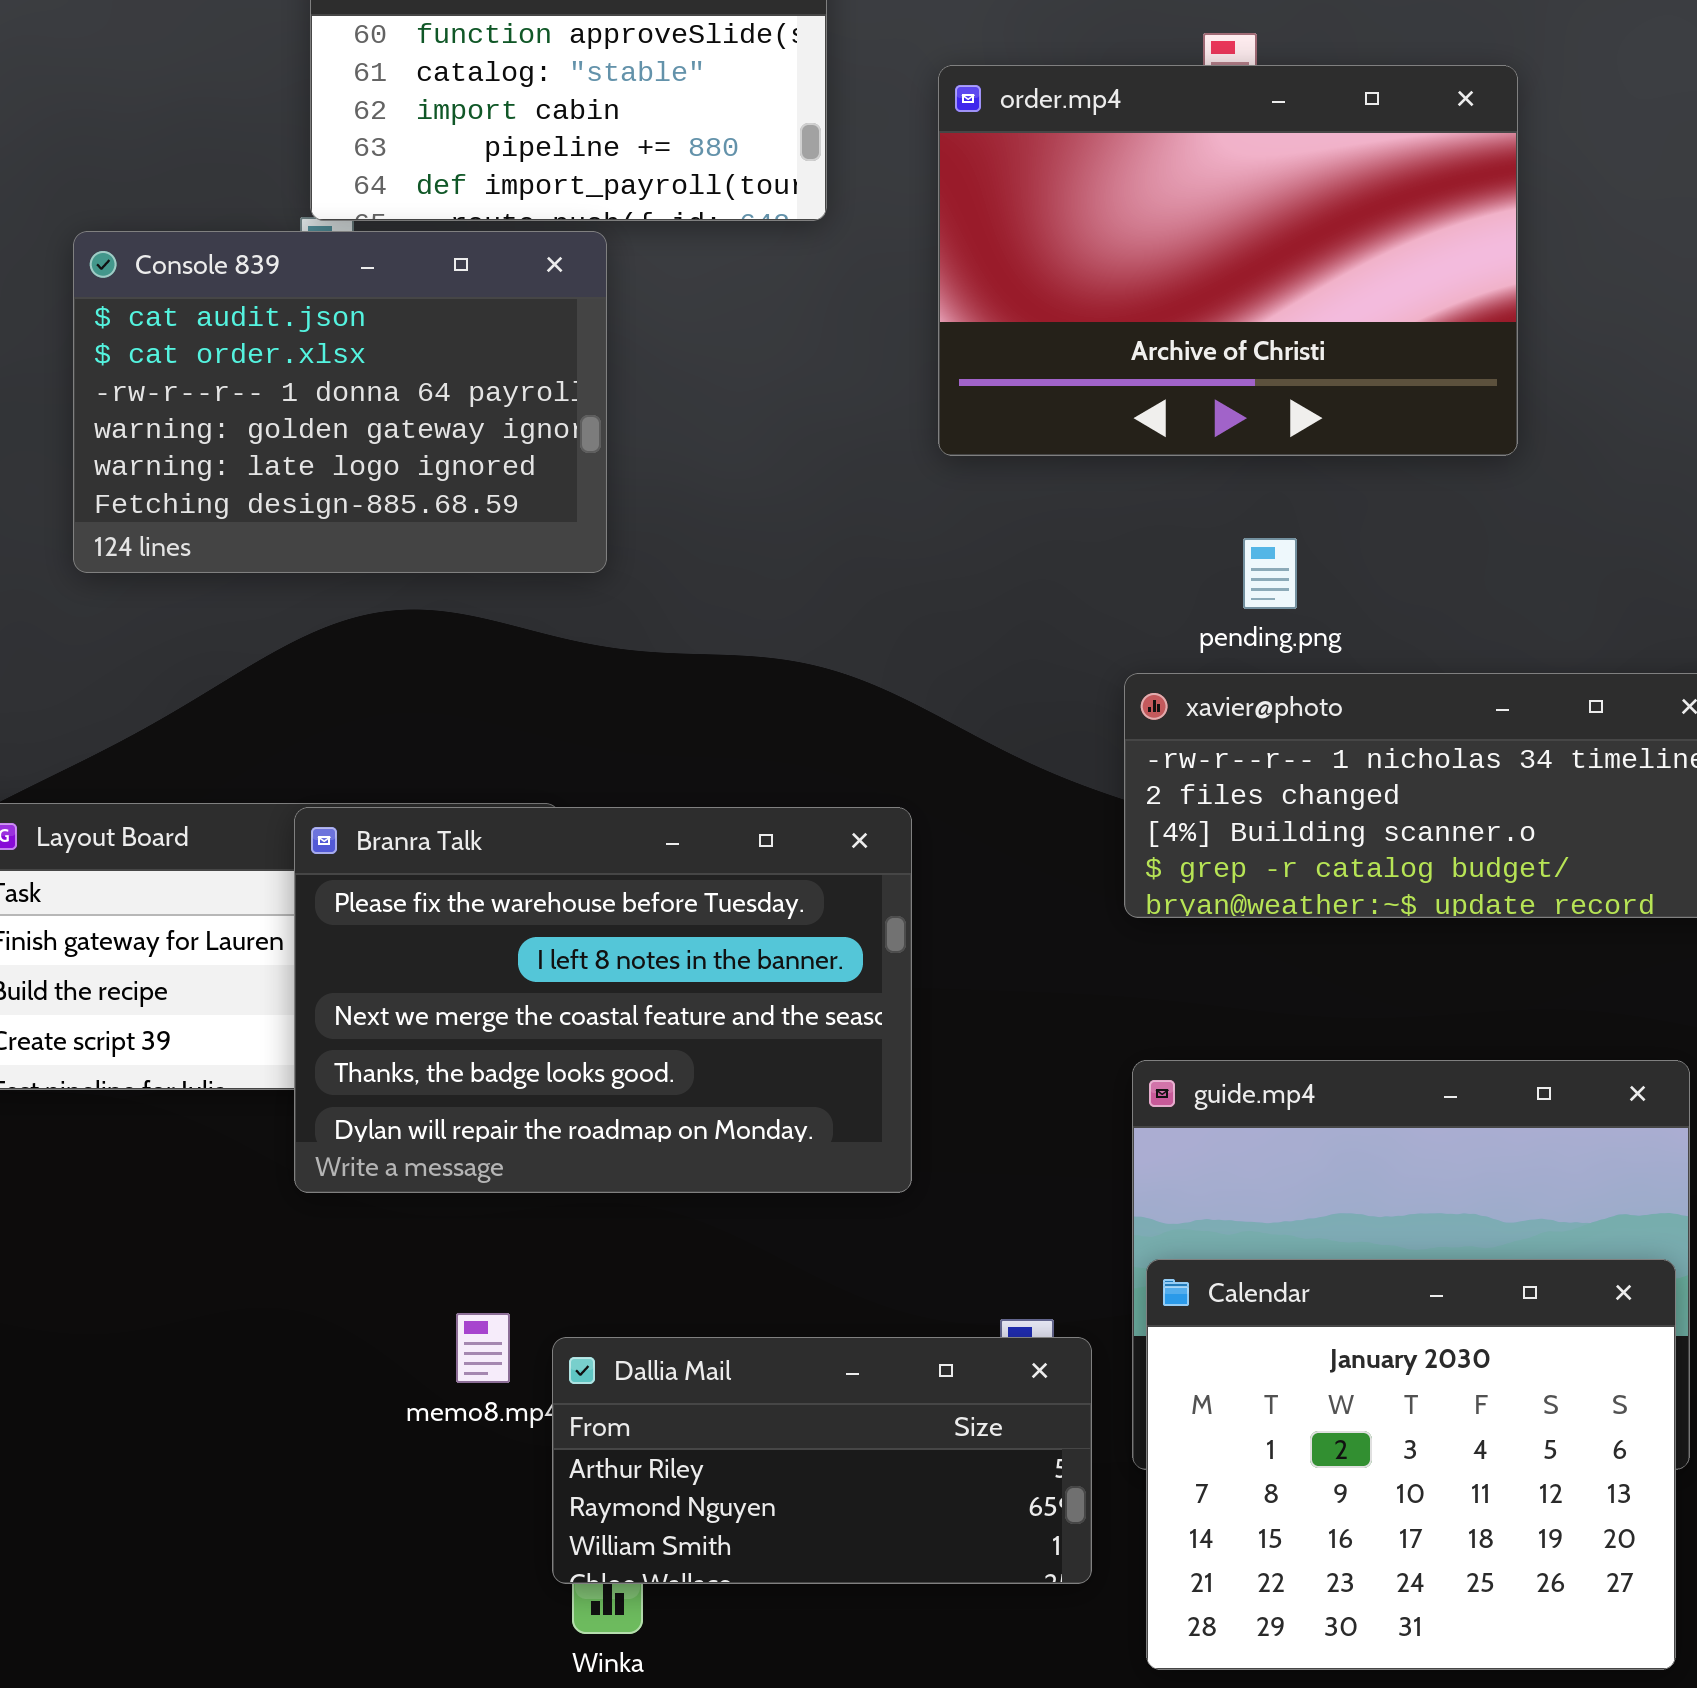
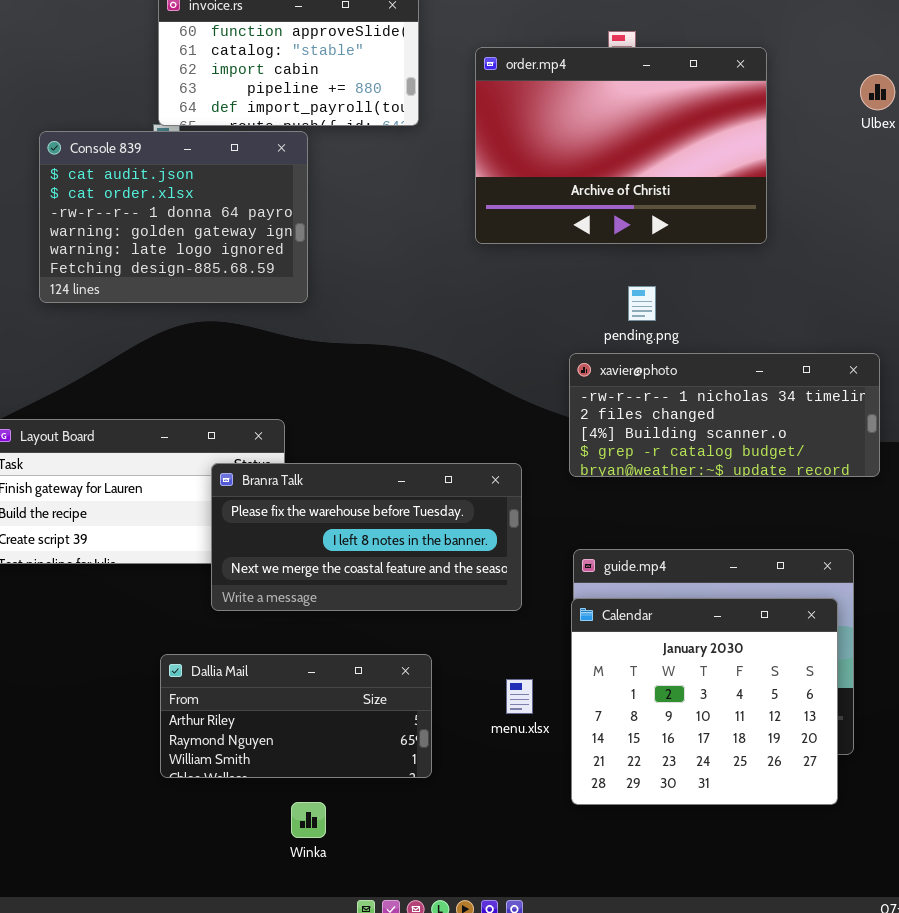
Branra Talk: [294,807,912,1193] -> [211,463,522,611], moved, resized
Calendar: [1146,1259,1676,1670] -> [571,598,838,805], moved
Dallia Mail: [552,1337,1092,1584] -> [160,654,432,778], moved

